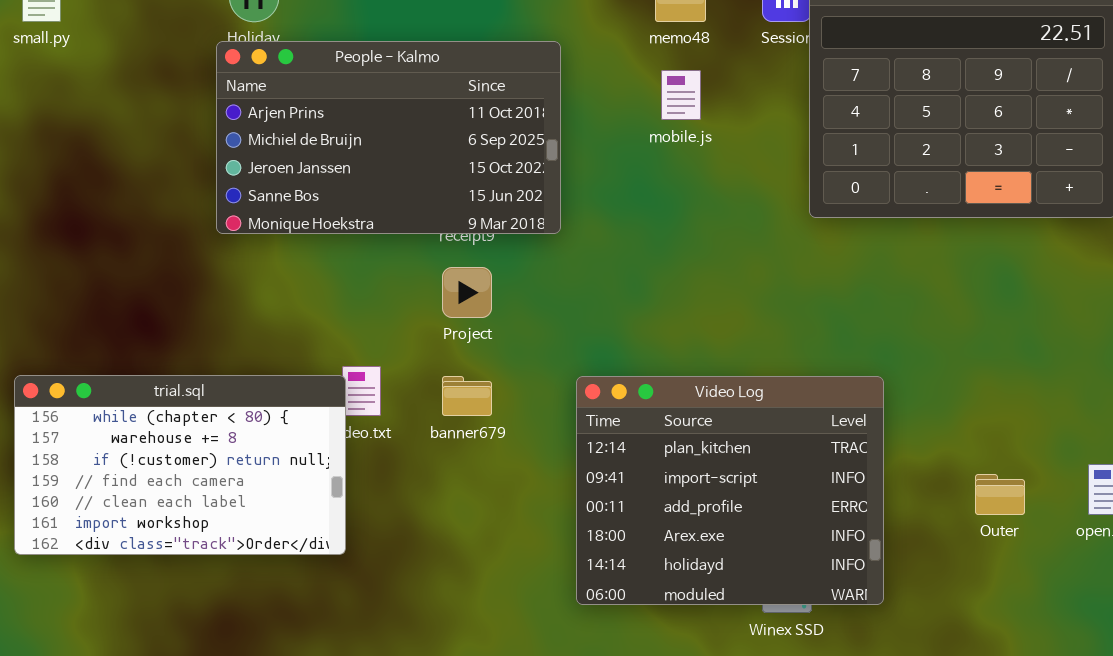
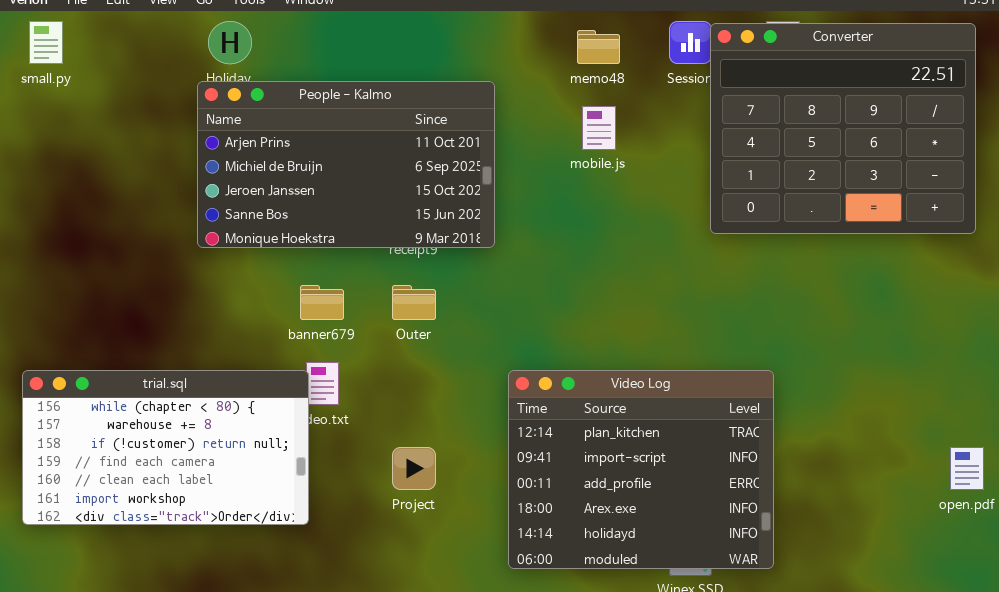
Project: [442,267,492,318] -> [392,447,436,490], moved
banner679: [442,376,492,416] -> [300,285,344,320], moved
Outer: [975,474,1025,515] -> [392,285,436,320], moved

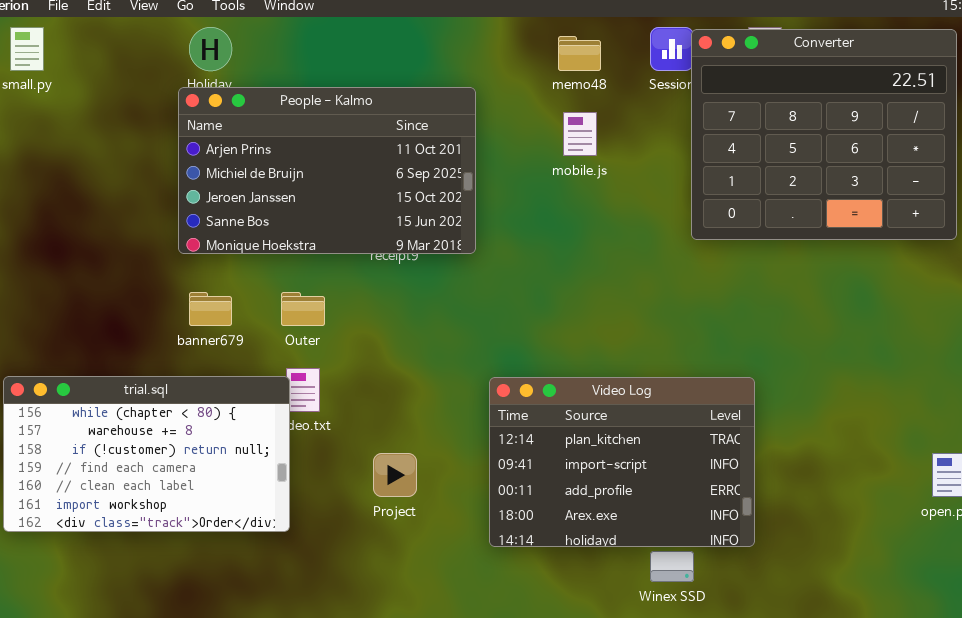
banner679: [300,285,344,320] -> [189,292,232,326], moved
Outer: [392,285,436,320] -> [281,292,325,326], moved
Video Log: [508,370,774,569] -> [489,377,755,547], resized

